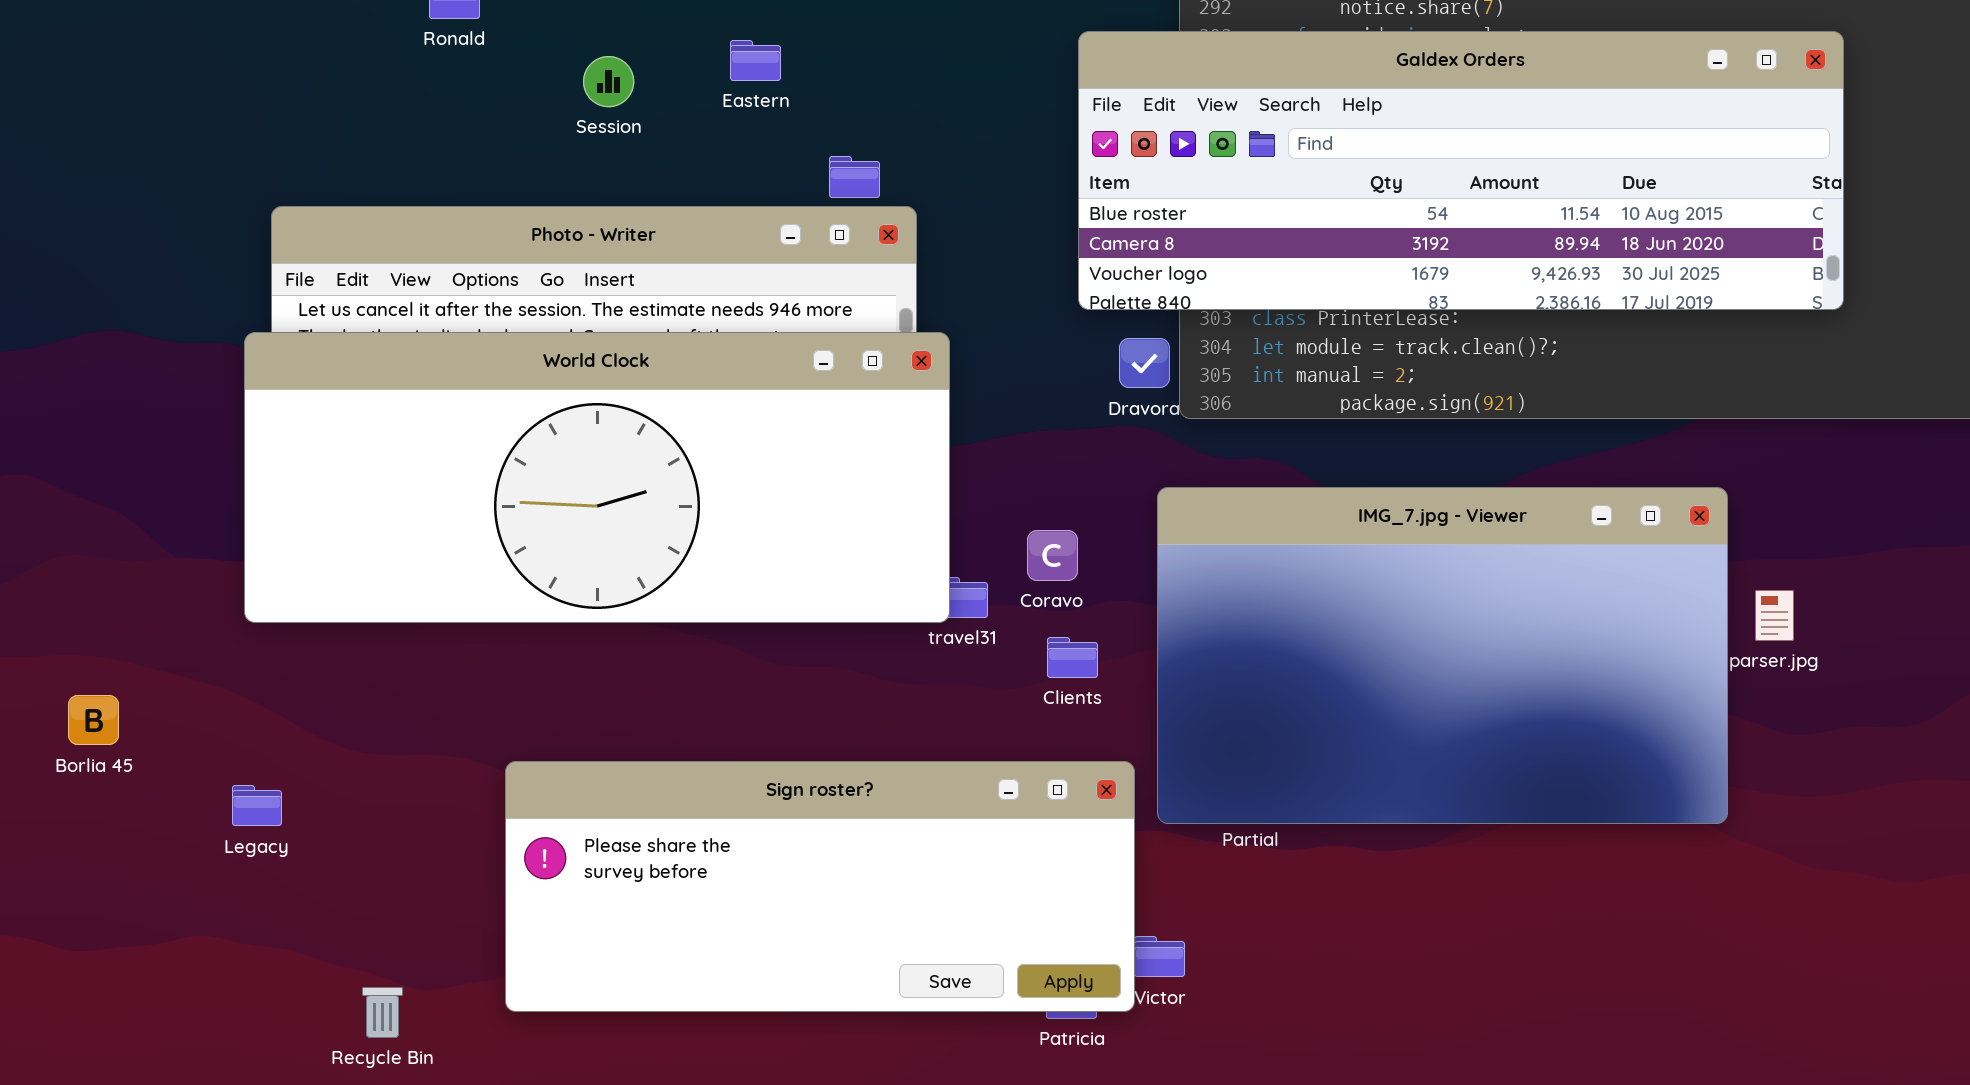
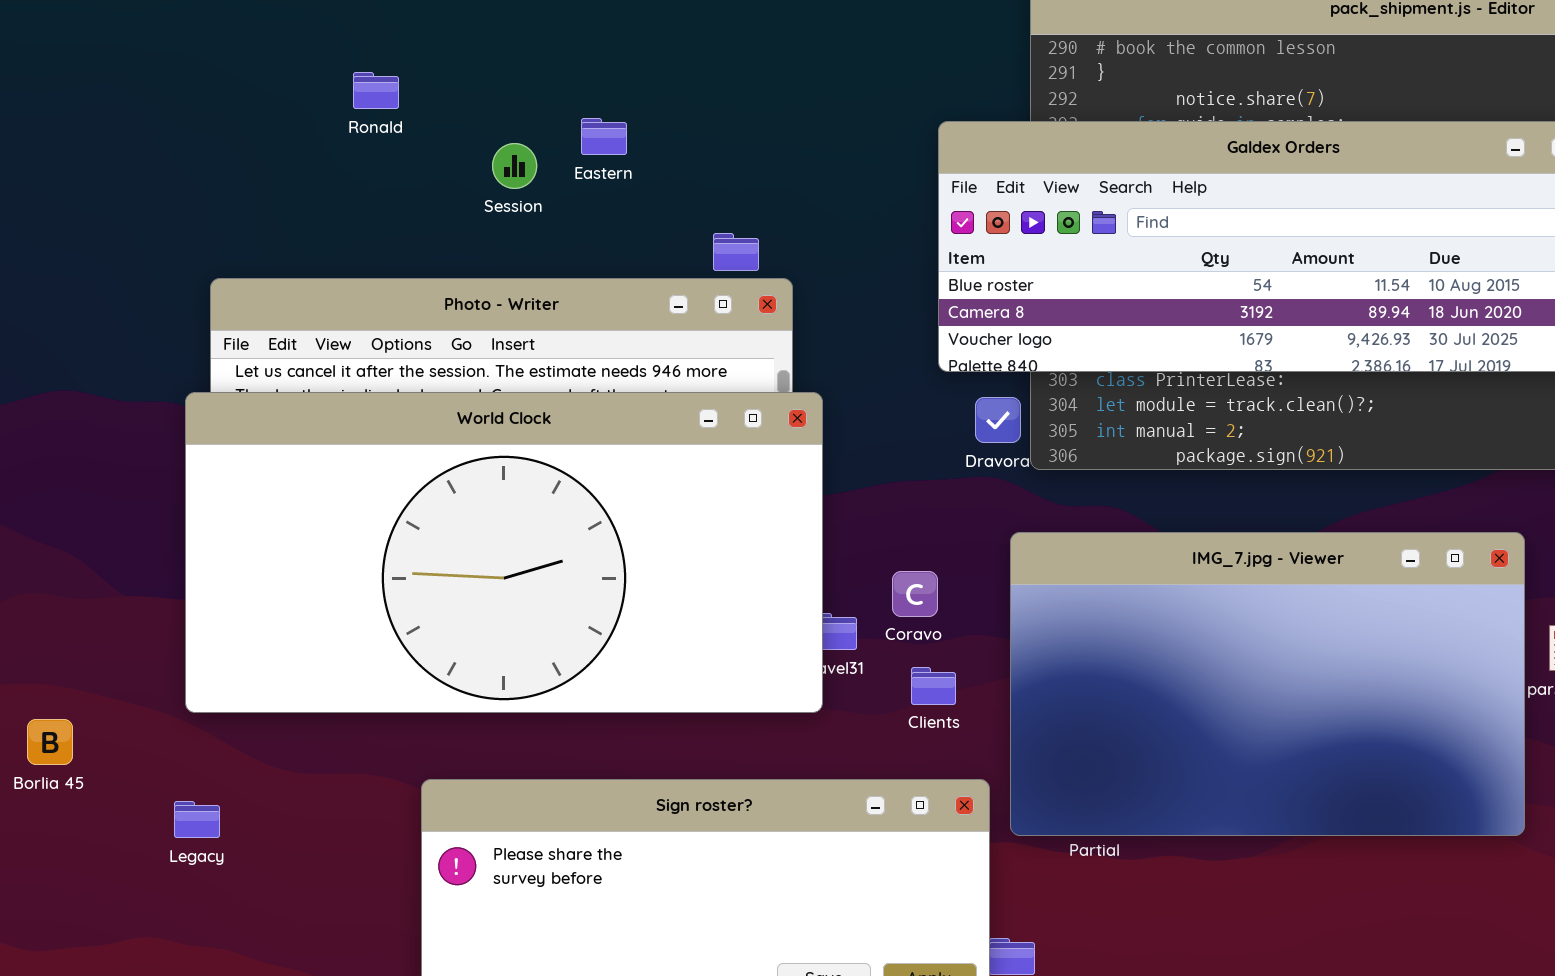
Eastern: [730,40,781,81] -> [581,118,627,155], moved
World Clock: [244,332,950,623] -> [185,392,823,713], resized

